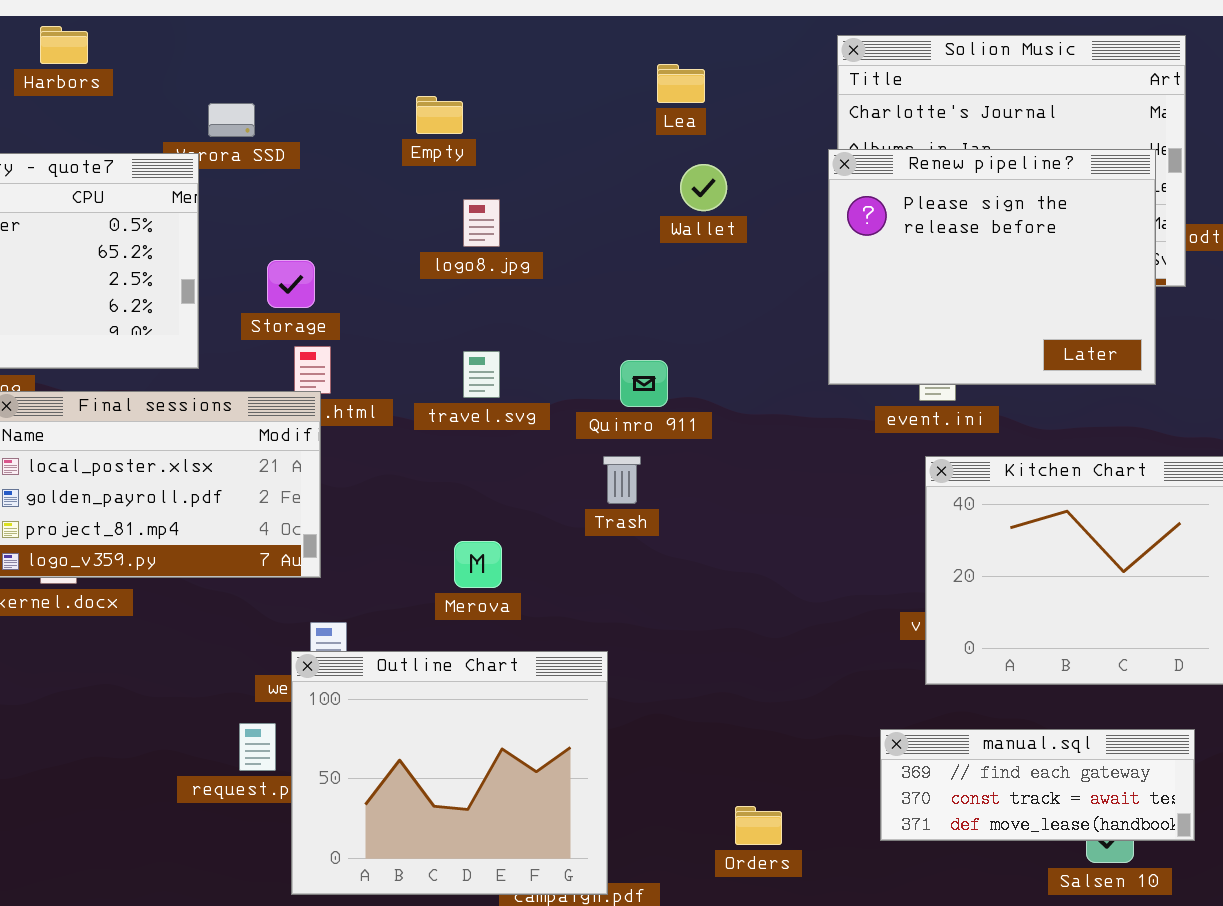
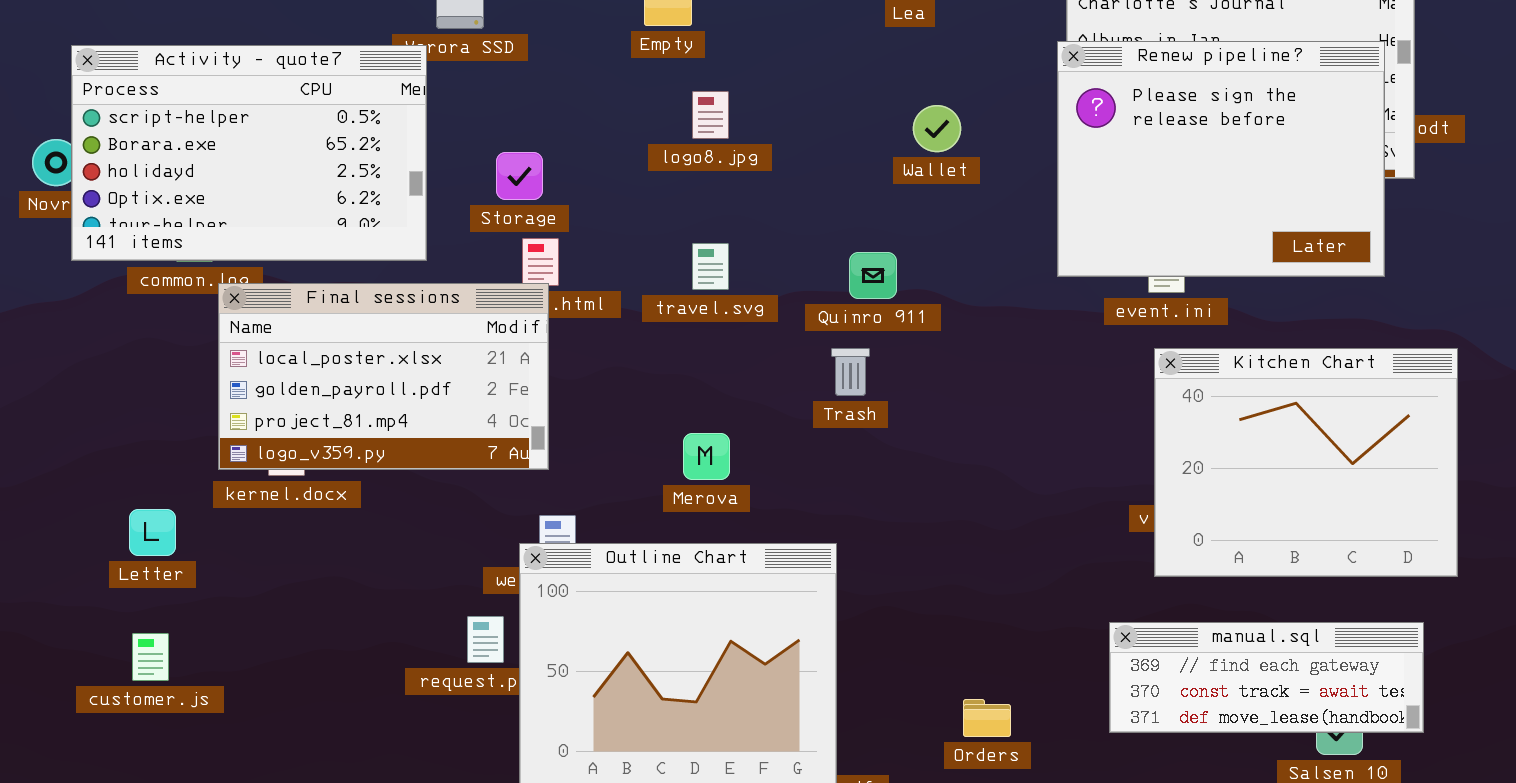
Wallet: [680,164,727,211] -> [913,105,961,152], moved

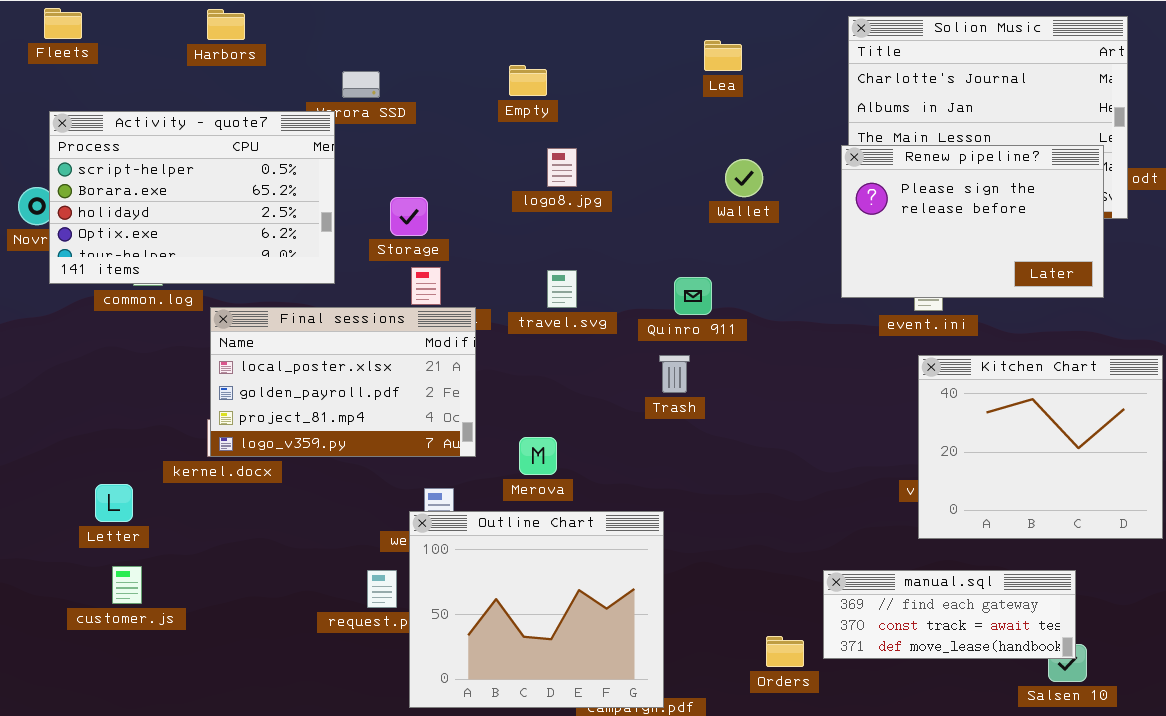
Renew pipeline?: [1057,41,1385,277] -> [841,145,1104,298], resized
Final sessions: [218,283,549,470] -> [210,307,476,457], moved
Merova: [683,433,730,480] -> [519,437,557,475], moved
manual.sql: [1109,622,1424,733] -> [823,570,1076,659], moved
customer.js: [132,633,169,681] -> [112,566,142,604], moved

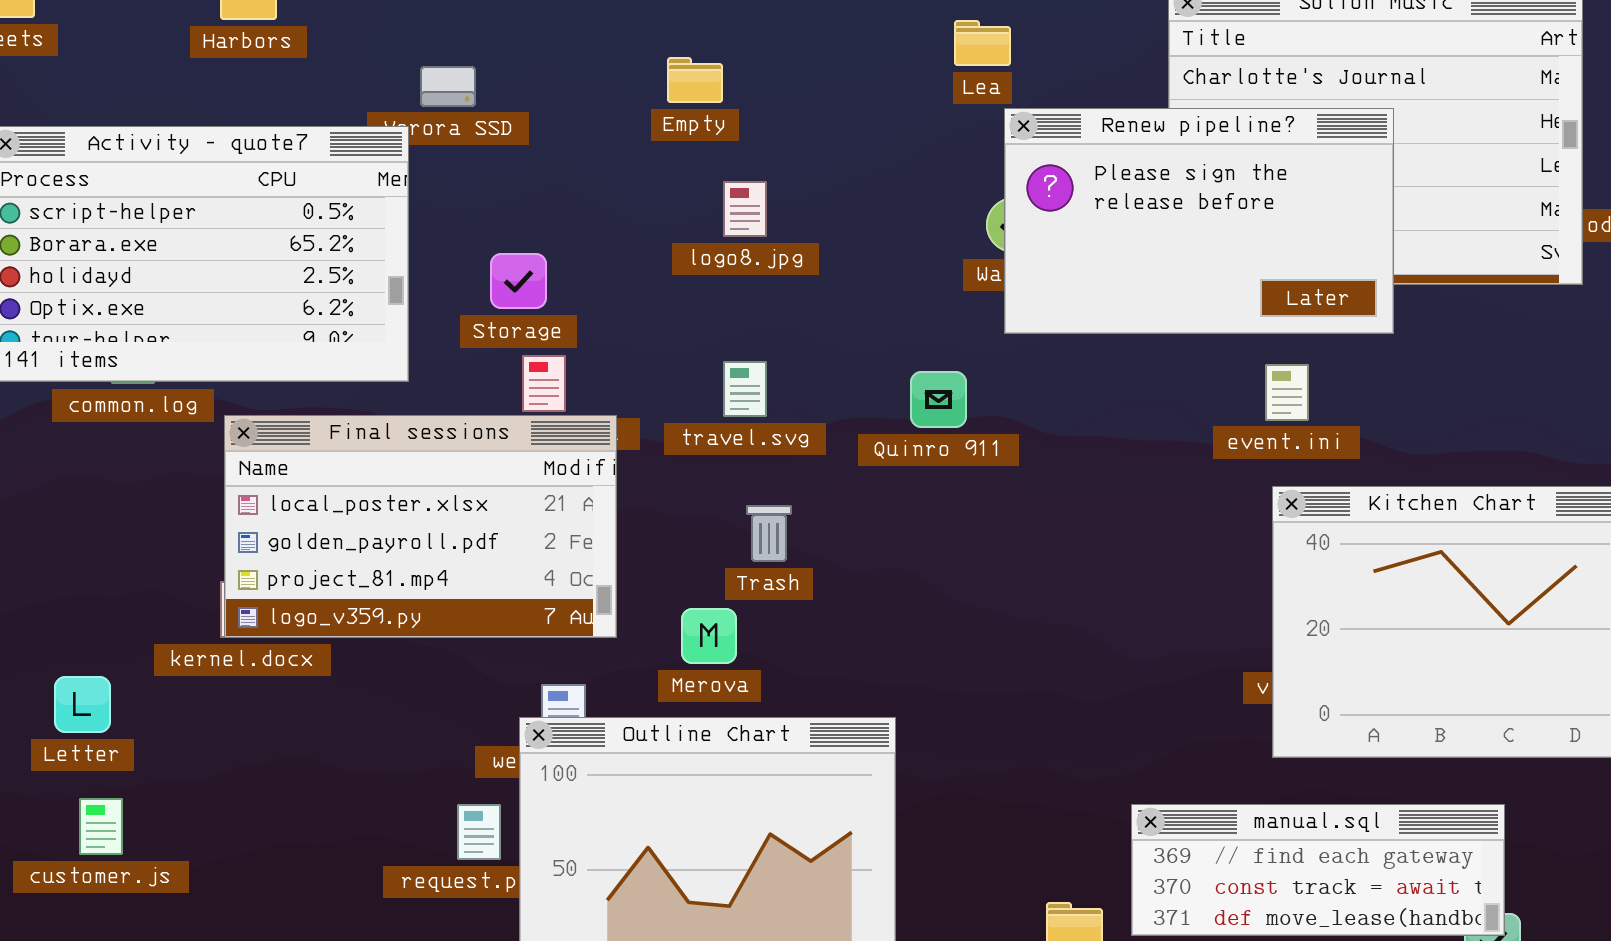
Renew pipeline?: [841,145,1104,298] -> [1004,108,1394,334], moved
Trash: [659,355,690,393] -> [746,505,792,562], moved

